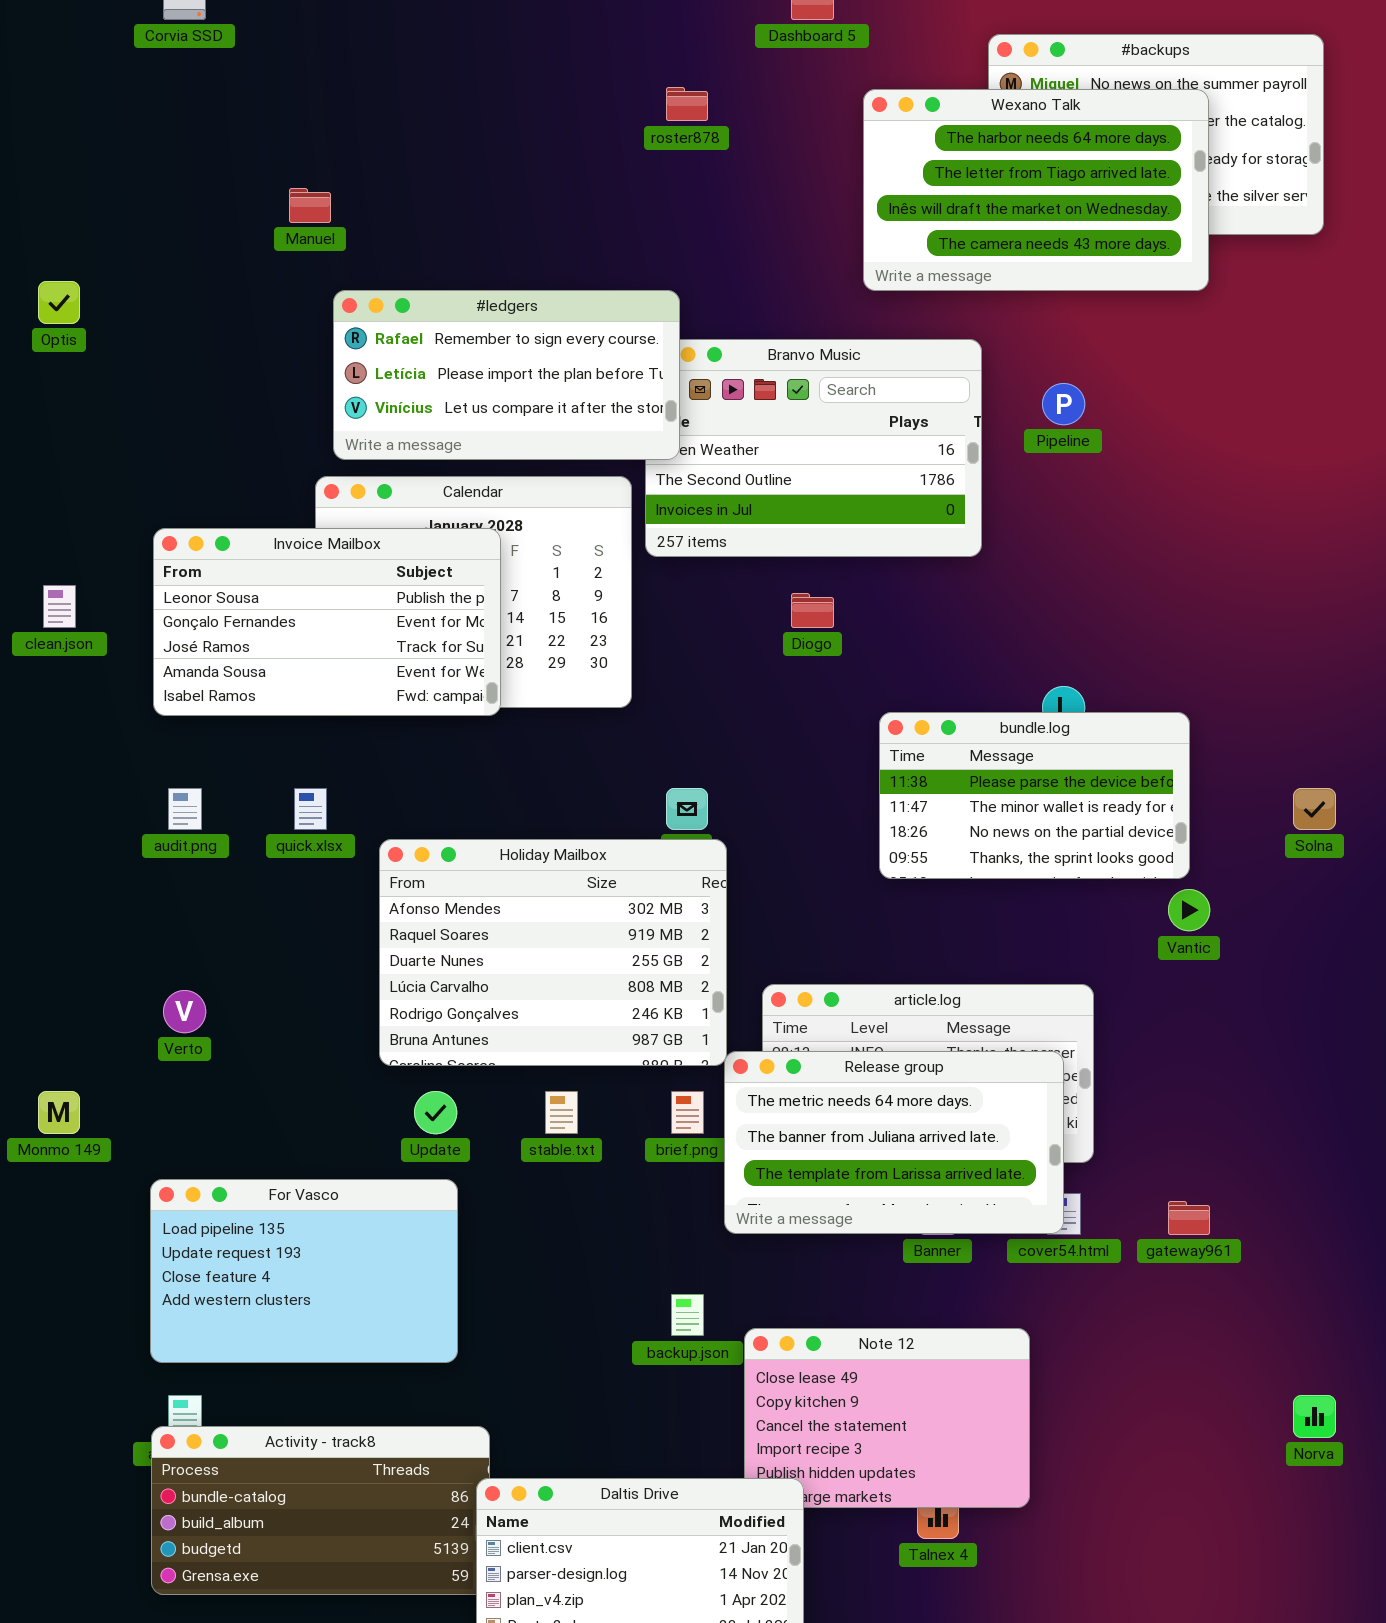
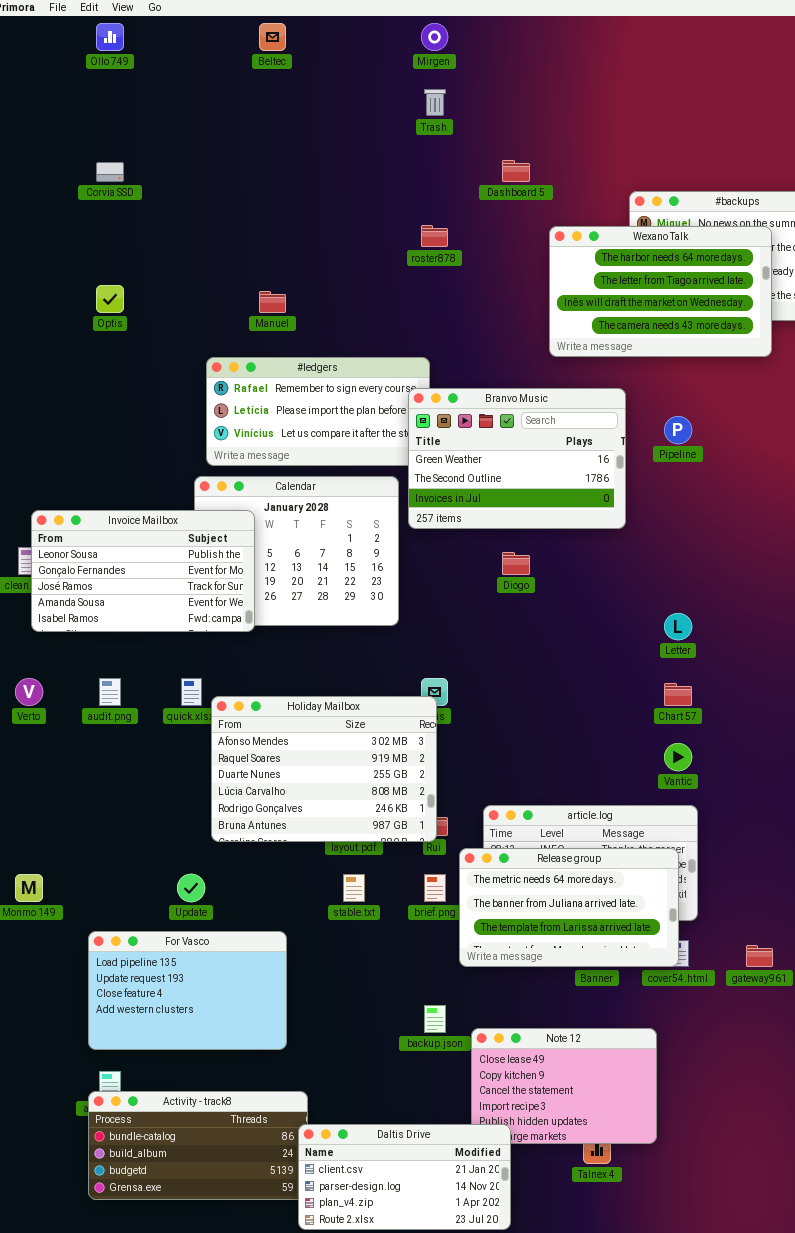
Manuel: [289,188,331,223] -> [259,291,286,313], moved
Optis: [38,281,80,324] -> [96,285,124,313], moved
Branvo Music: [645,339,982,557] -> [408,388,626,529], raised
Invoice Mailbox: [153,528,501,716] -> [31,510,255,632], moved
bundle.log: [879,712,1190,879] -> none, closed
Holiday Mailbox: [379,839,727,1066] -> [211,696,437,842], moved
Vantic: [1168,889,1210,931] -> [664,743,692,771], moved
Verto: [163,990,206,1033] -> [15,678,43,706], moved
Update: [414,1091,457,1134] -> [177,874,205,902], moved

